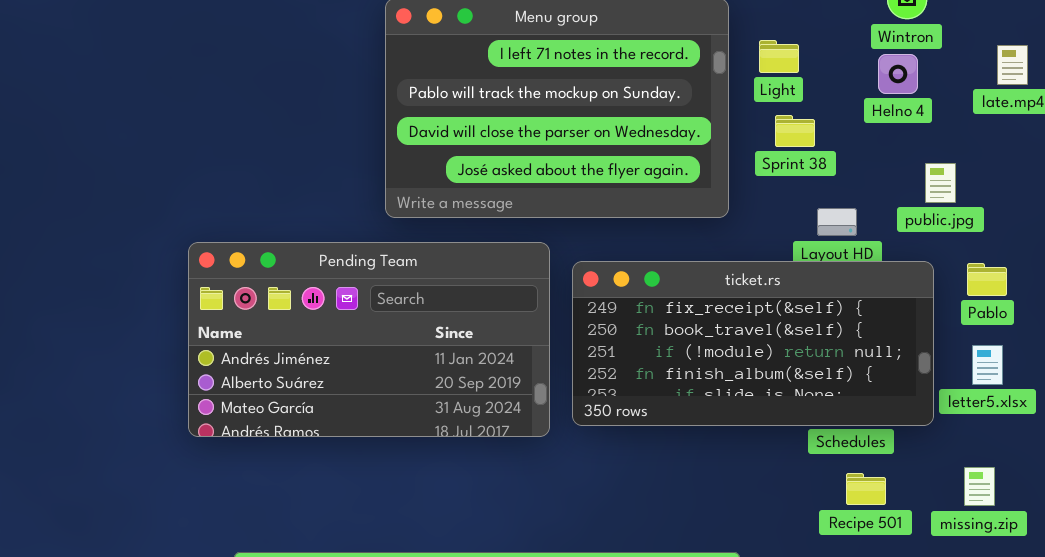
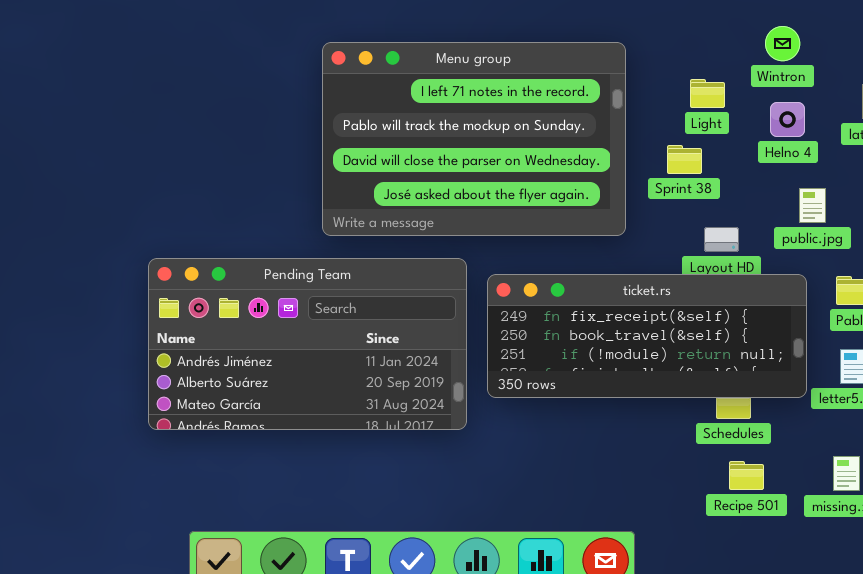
Light: [759,40,799,73] -> [690,79,725,108], moved
Helno 4: [878,54,918,94] -> [770,102,805,137], moved
ticket.rs: [572,261,934,426] -> [487,274,807,398], resized

